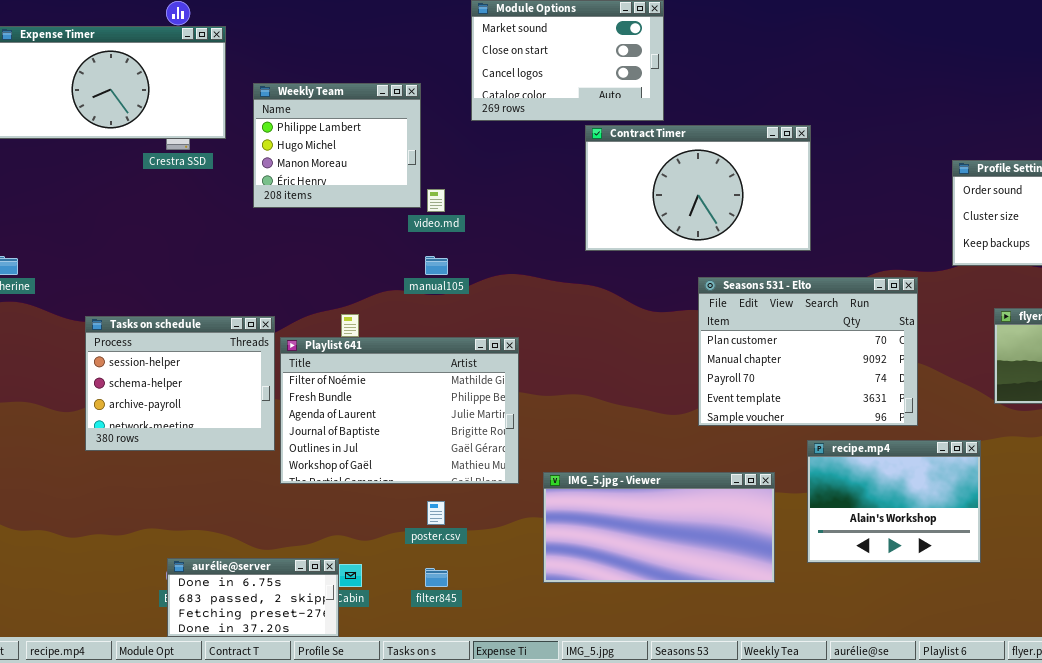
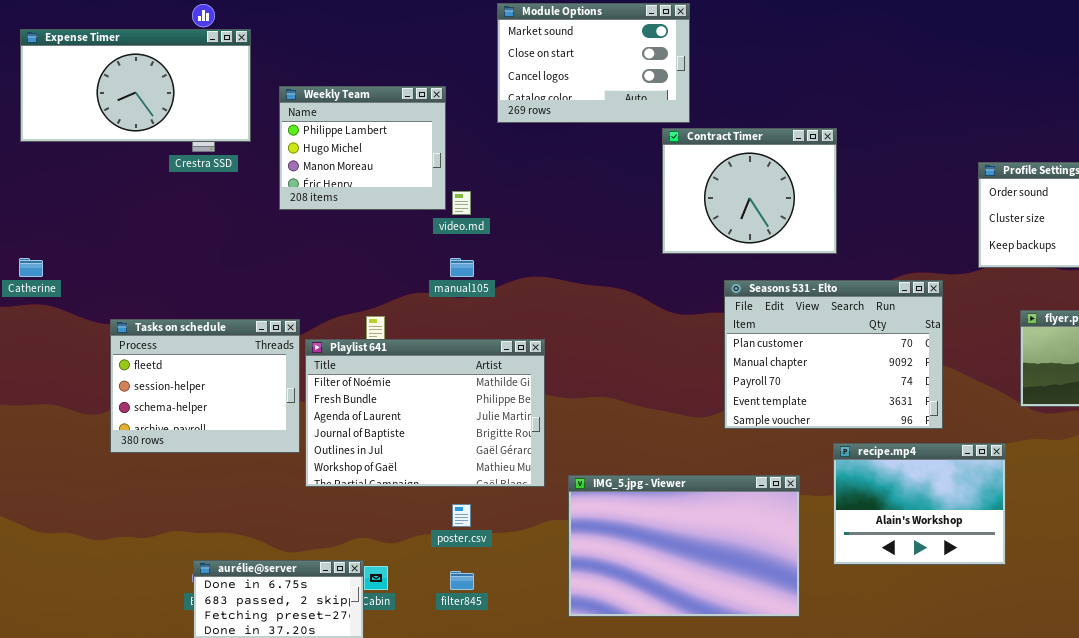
Contract Timer: [585,125,811,251] -> [662,128,837,254], resized
Tasks on schedule: [85,316,275,451] -> [110,319,300,453], scrolled up 1 row
IMG_5.jpg - Viewer: [543,472,775,583] -> [568,475,800,617], resized

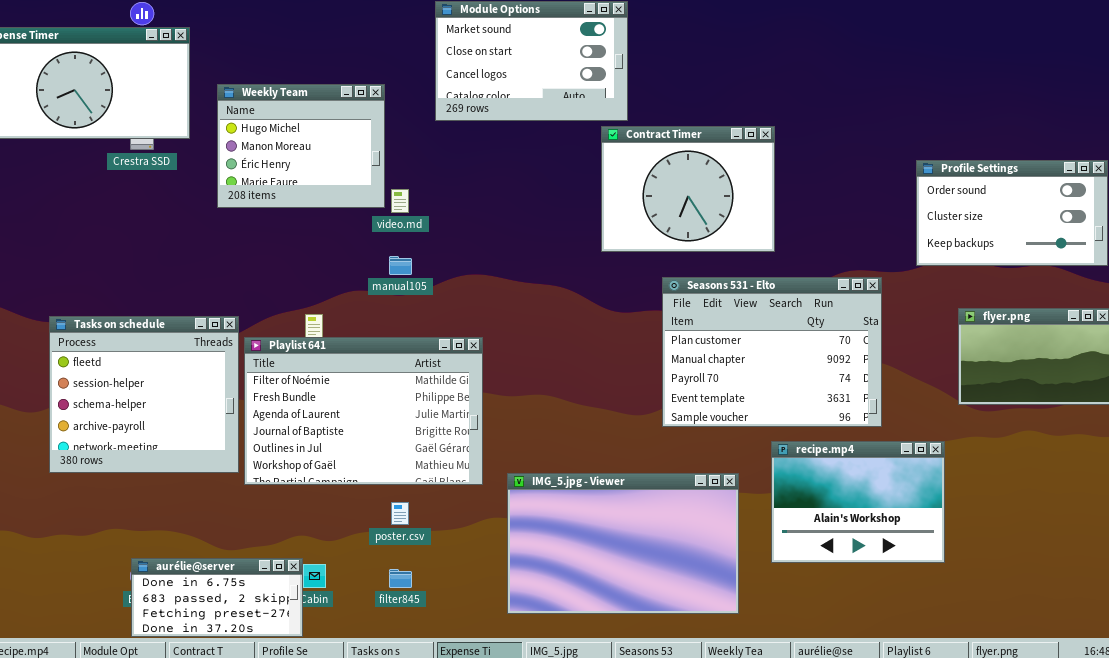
Weekly Team: [279,86,446,210] -> [217,84,385,208], scrolled down 1 row
Tasks on schedule: [110,319,300,453] -> [49,316,239,473], resized

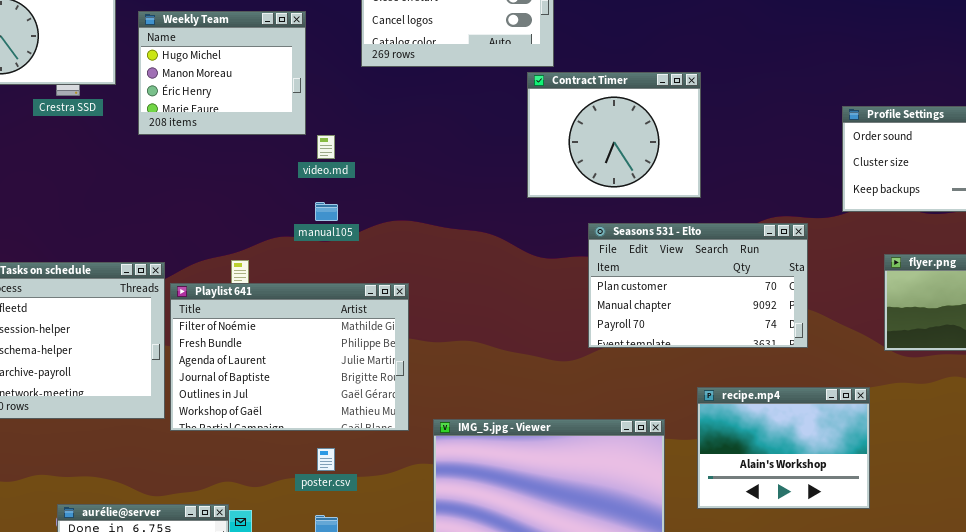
Weekly Team: [217,84,385,208] -> [138,11,306,135], moved
Seasons 531 - Elto: [662,277,882,427] -> [588,223,808,348], resized

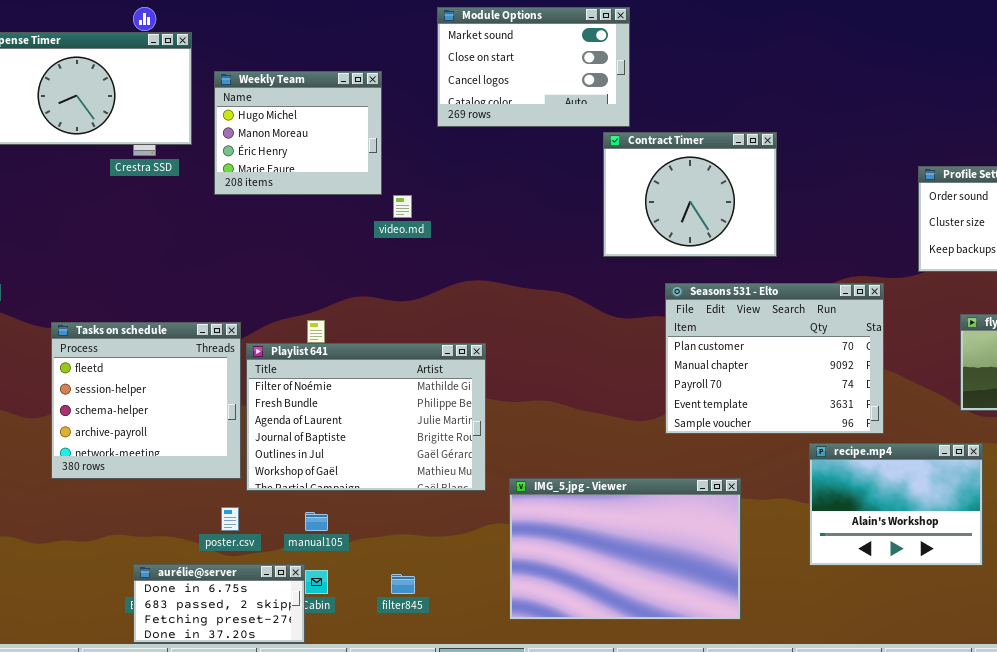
manual105: [315,202,338,221] -> [305,512,328,531], moved
Seasons 531 - Elto: [588,223,808,348] -> [665,283,884,434], resized
recipe.mp4: [697,387,870,509] -> [809,443,983,566], moved
poster.csv: [317,448,335,471] -> [221,507,239,531], moved

